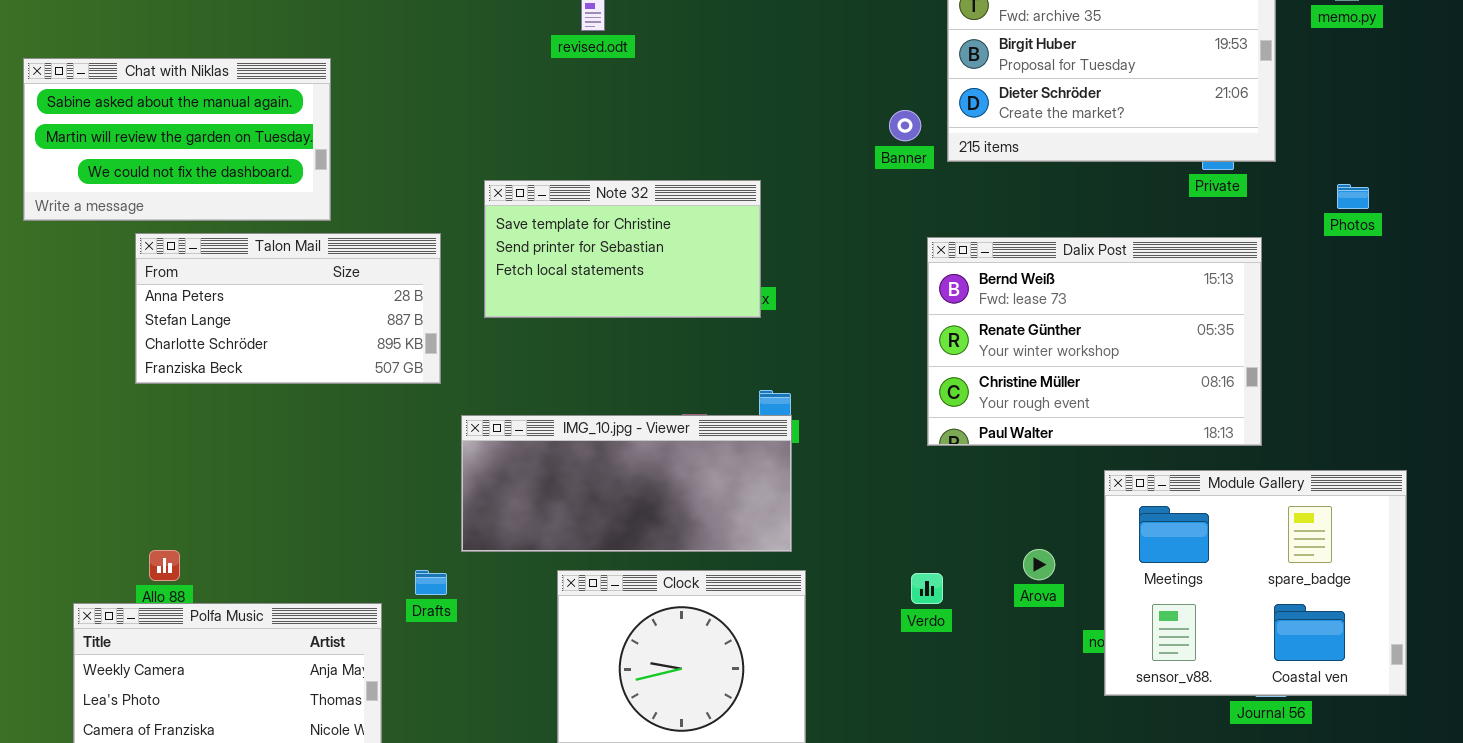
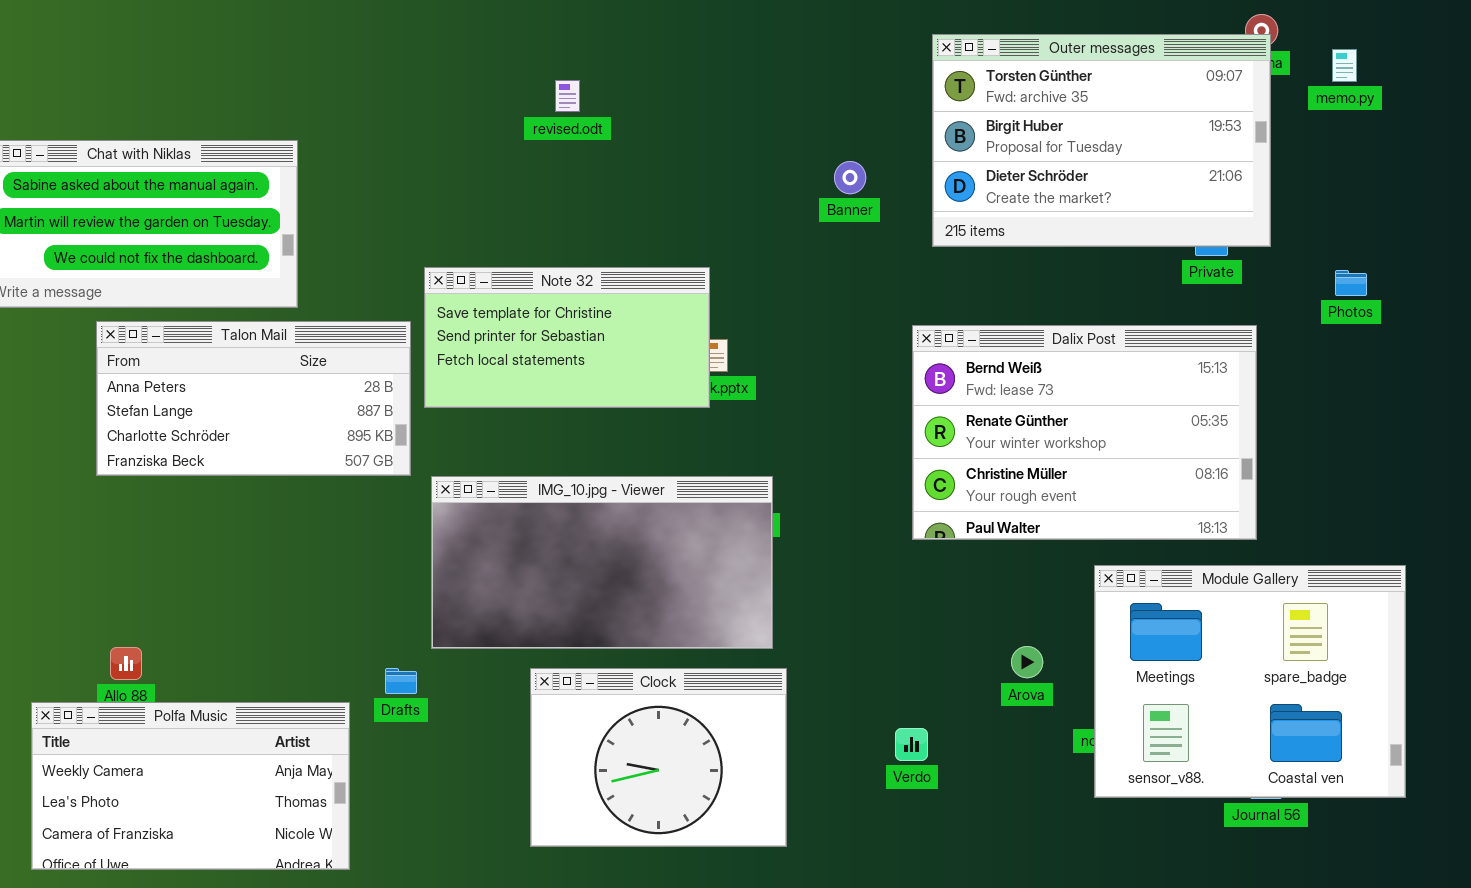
Banner: [889,110,921,141] -> [834,161,866,194], moved
Note 32: [484,180,761,318] -> [424,267,710,408], moved
IMG_10.jpg - Viewer: [461,415,792,552] -> [431,476,773,649], resized
Verdo: [911,573,943,604] -> [895,728,928,761], moved

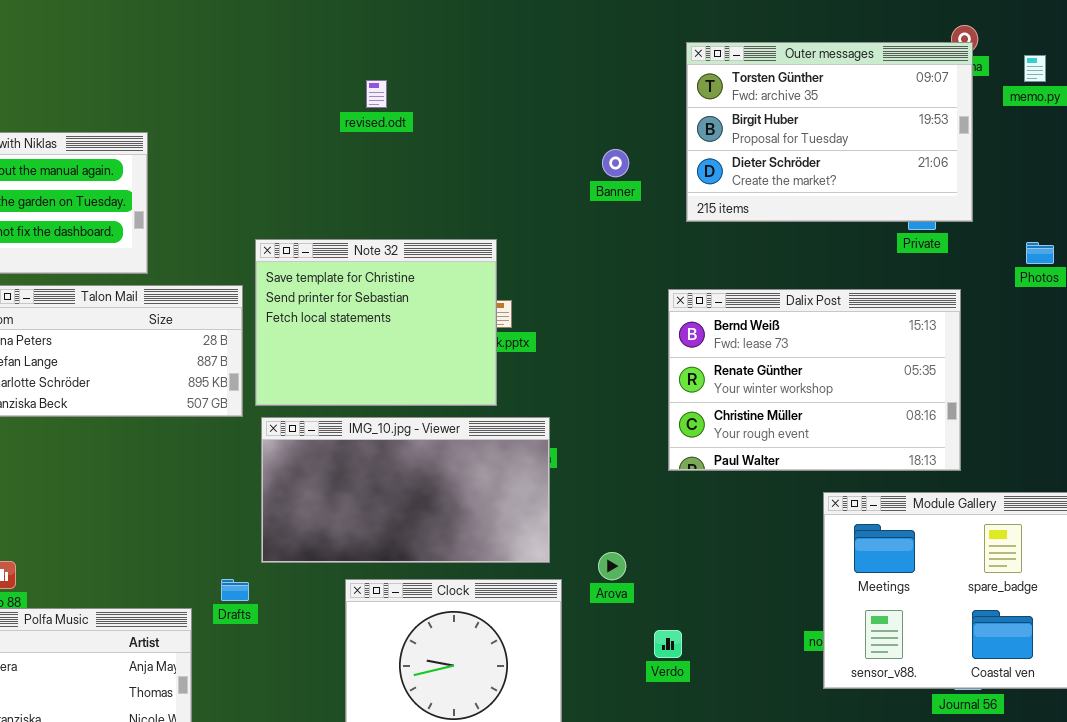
Note 32: [424,267,710,408] -> [255,239,497,406], resized
Arova: [1011,646,1043,678] -> [598,552,626,580], moved

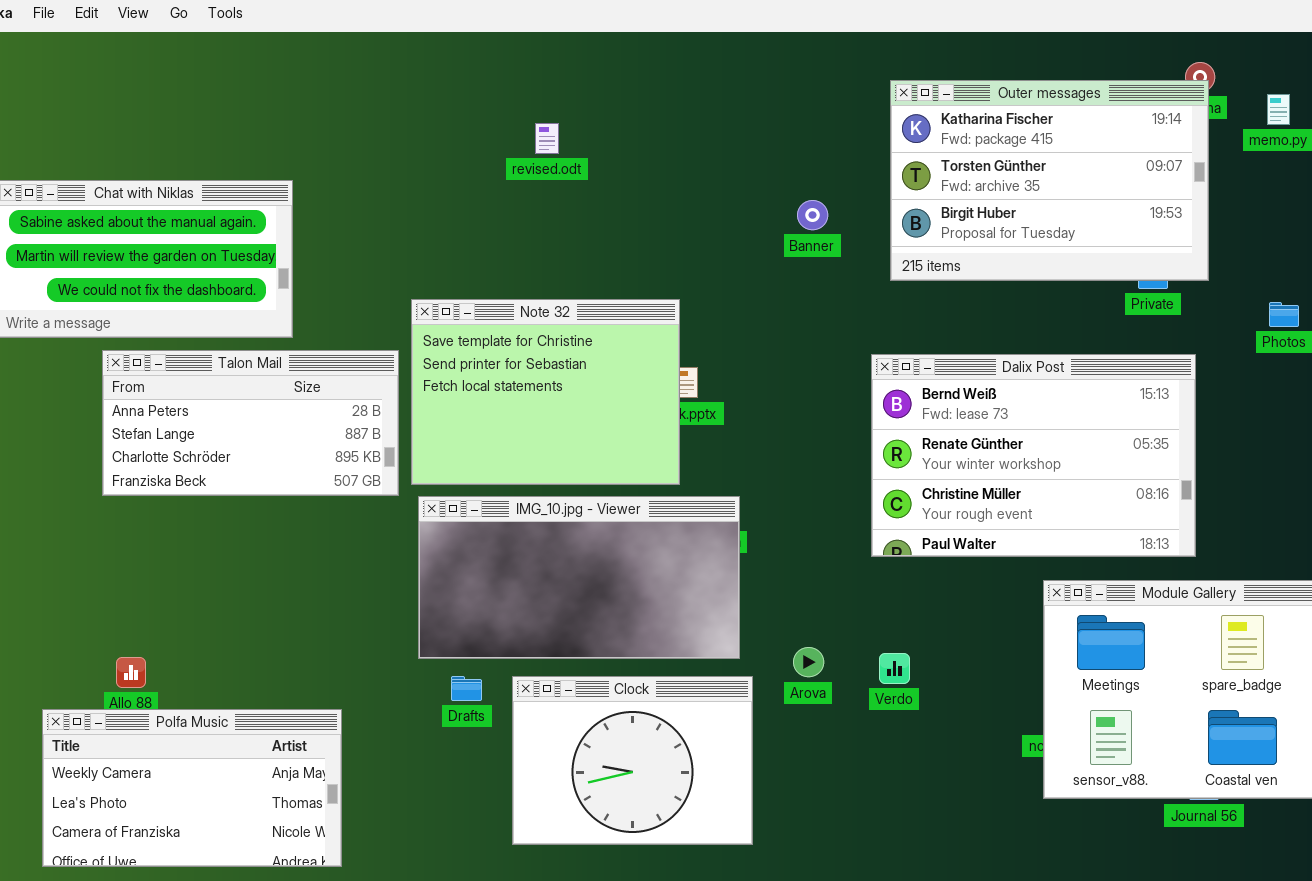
Outer messages: [686,42,973,222] -> [890,80,1209,281], scrolled up 1 row
Drafts: [221,579,249,601] -> [451,676,482,701], moved
Verdo: [654,630,682,658] -> [879,653,910,684], moved

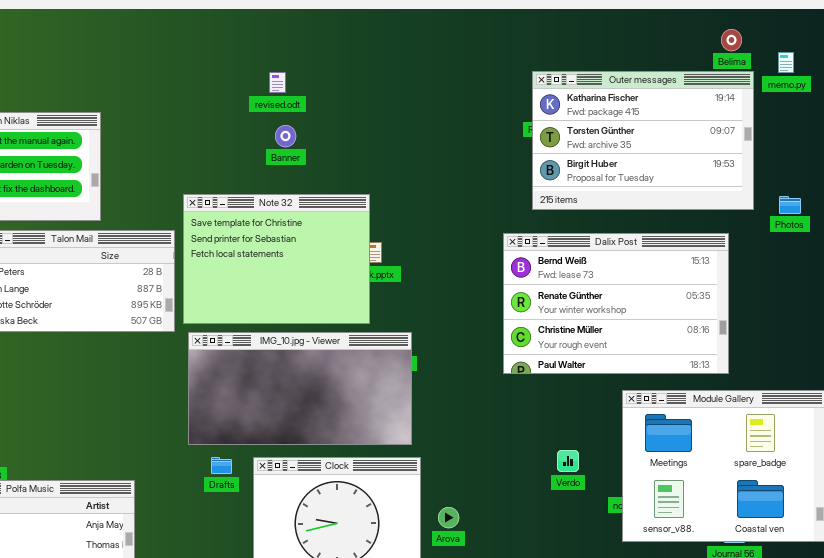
Outer messages: [890,80,1209,281] -> [532,71,754,210], moved
Banner: [797,200,828,230] -> [275,125,296,147], moved
Arova: [793,647,824,677] -> [438,507,459,528], moved
Verdo: [879,653,910,684] -> [557,450,579,472], moved

